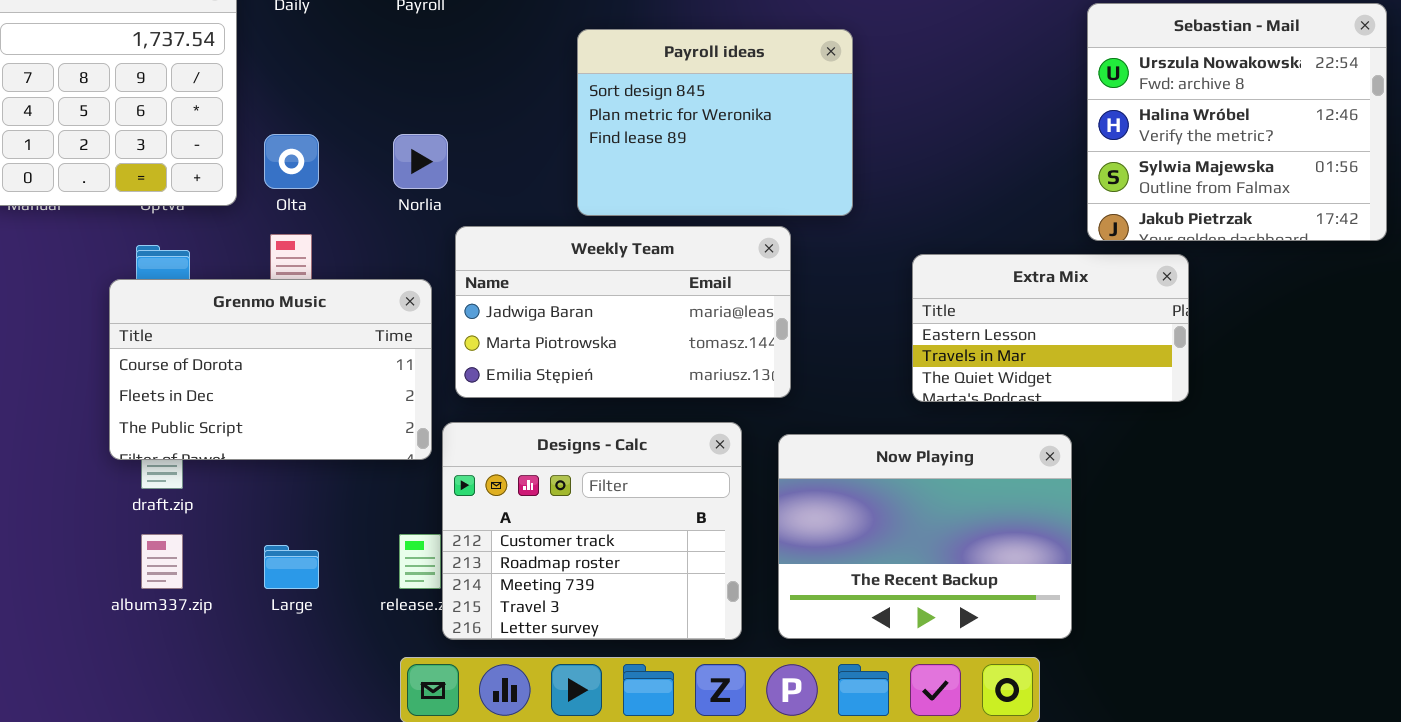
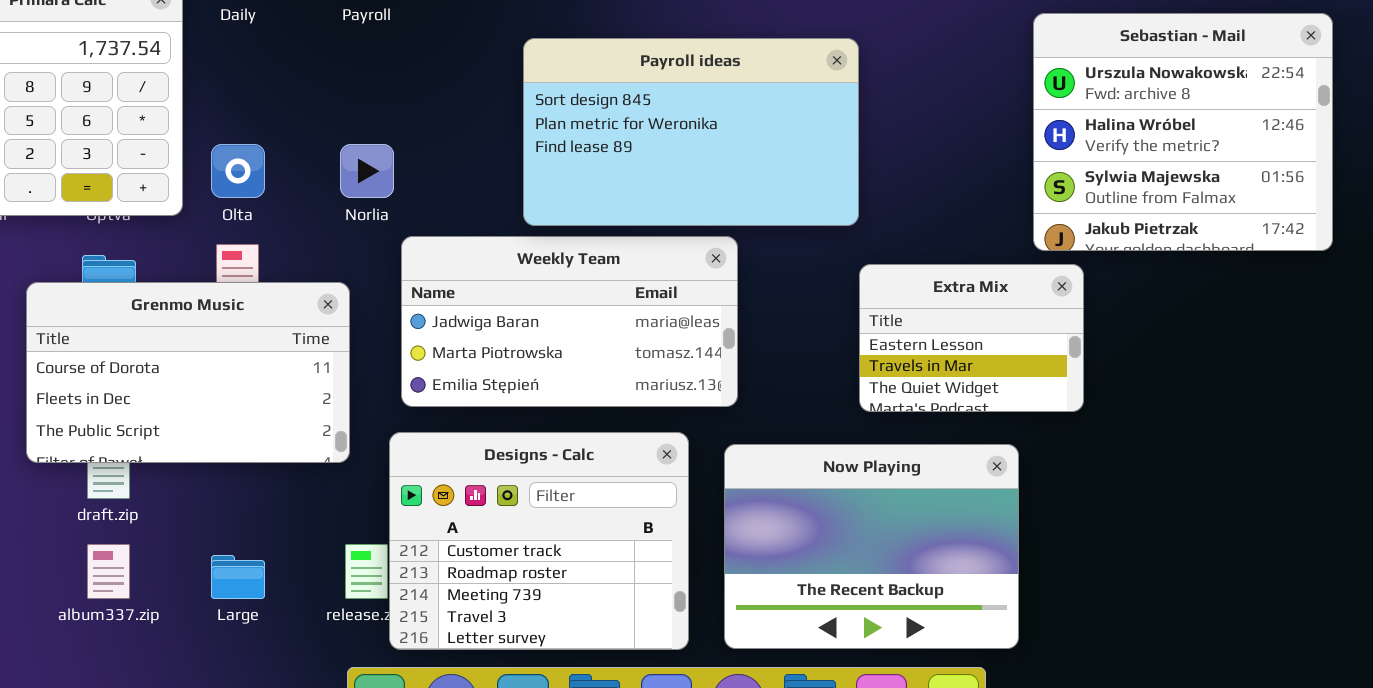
Payroll ideas: [577,29,853,216] -> [523,38,859,226], resized
Extra Mix: [912,254,1189,402] -> [859,264,1084,412], resized
Grenmo Music: [109,279,432,460] -> [26,282,350,463], moved

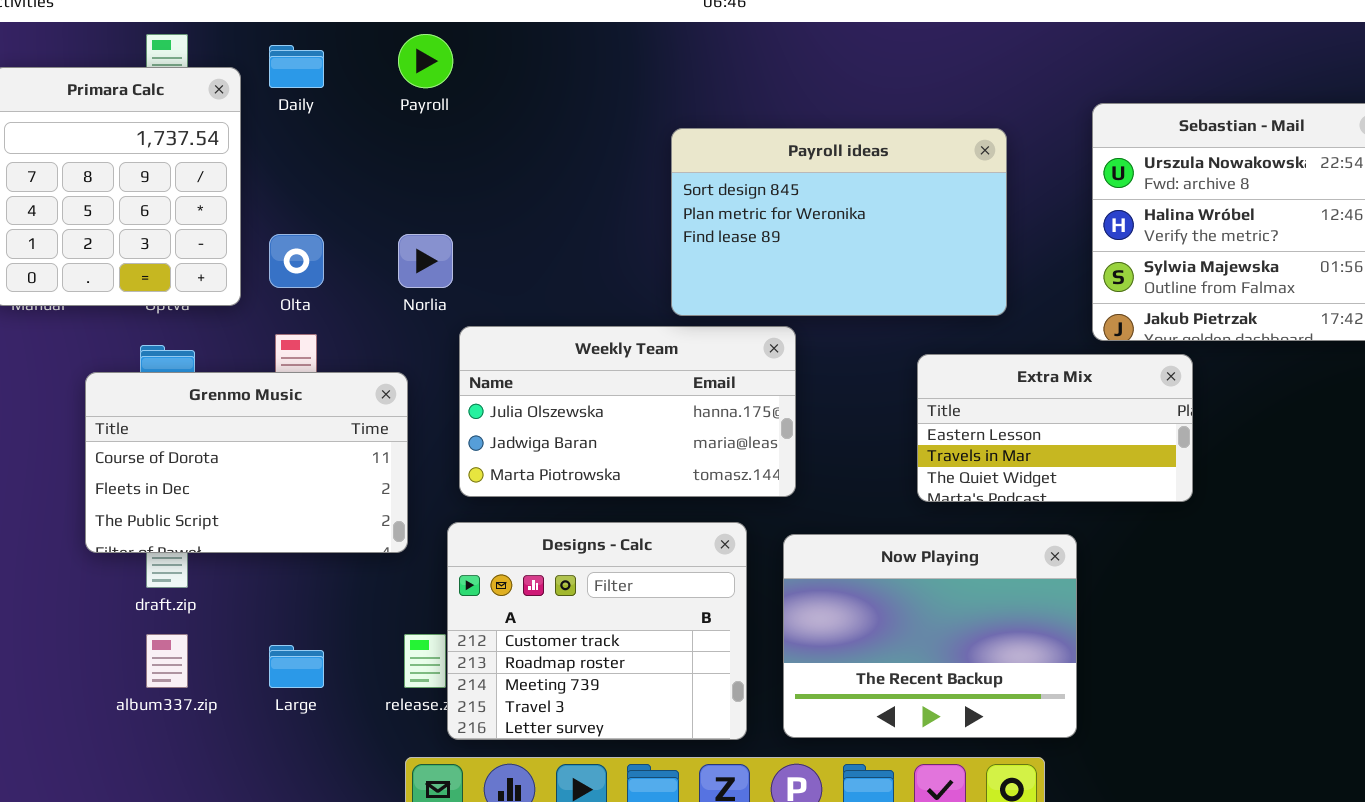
Payroll ideas: [523,38,859,226] -> [671,128,1007,316], moved
Weekly Team: [401,236,738,407] -> [459,326,796,497], scrolled up 1 row
Extra Mix: [859,264,1084,412] -> [917,354,1193,502], resized

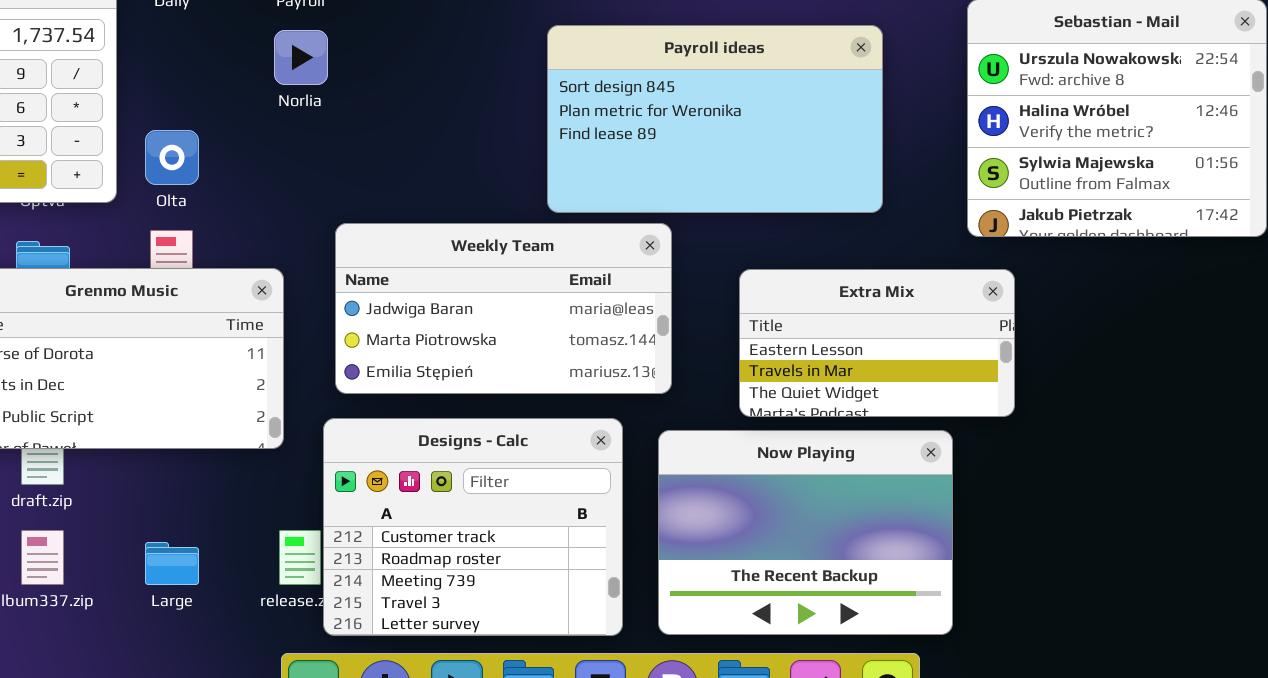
Norlia: [398,234,453,288] -> [274,30,328,85], moved
Weekly Team: [459,326,796,497] -> [335,223,672,394], scrolled down 1 row
Extra Mix: [917,354,1193,502] -> [739,269,1015,417], moved

